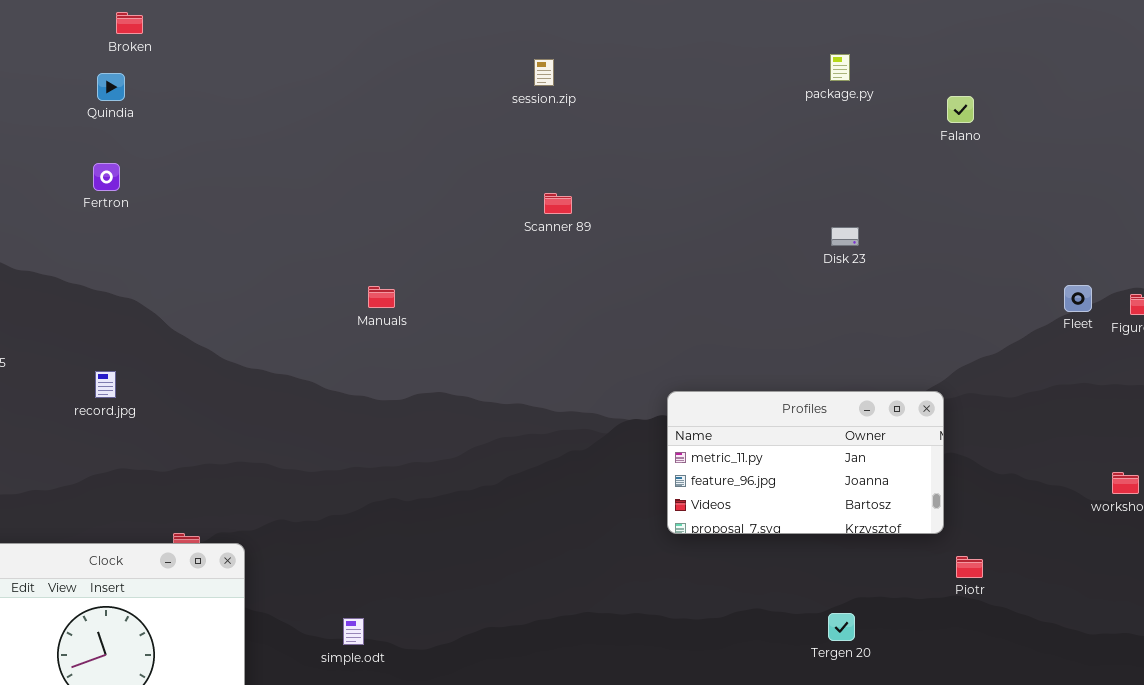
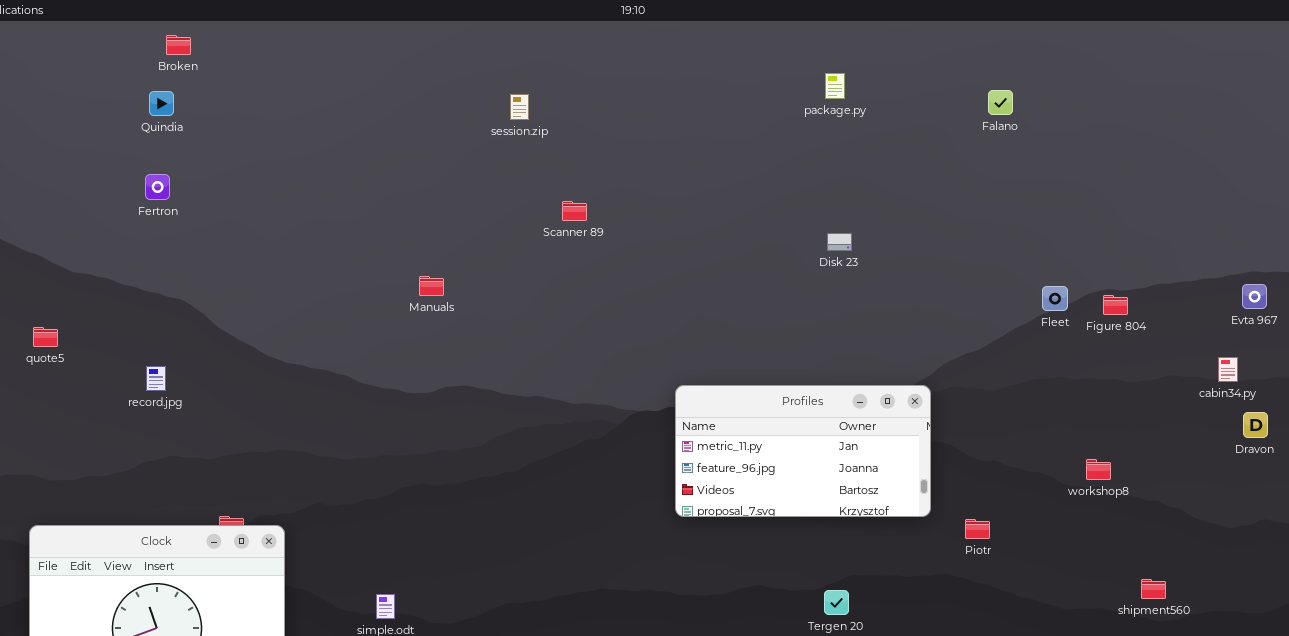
session.zip: [534,59,554,86] -> [510,94,529,120], moved
Falano: [947,96,974,123] -> [988,90,1013,115], moved
Manuals: [368,286,395,308] -> [419,276,444,296], moved
Piotr: [956,556,983,578] -> [965,519,990,539], moved

